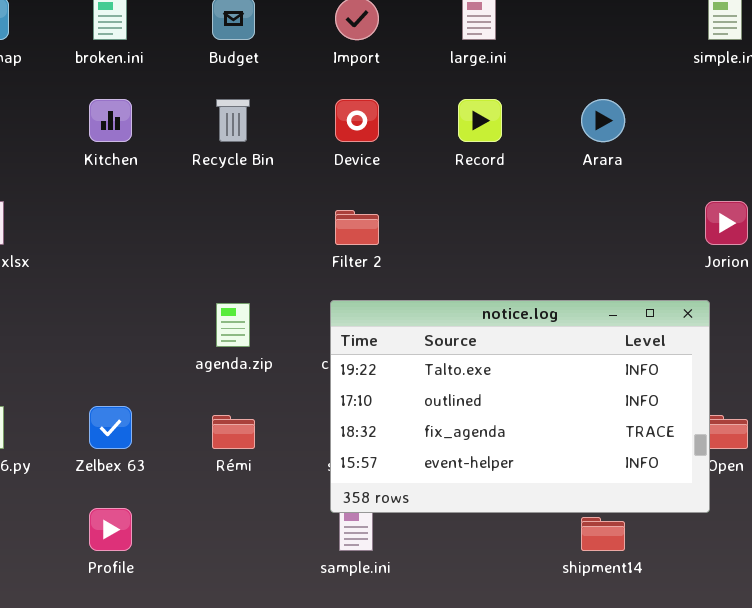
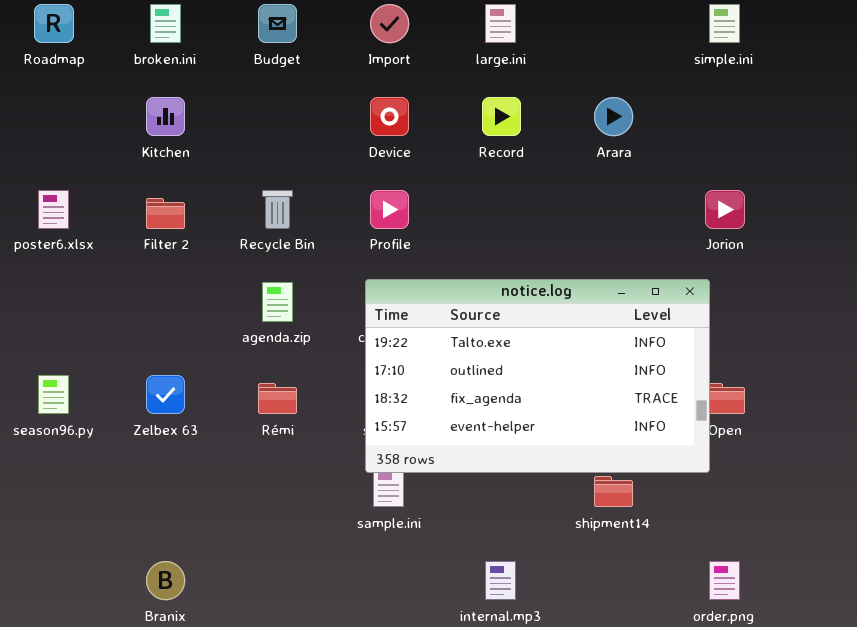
Recycle Bin: [216,99,250,142] -> [262,190,293,229], moved
Filter 2: [335,210,379,245] -> [146,198,185,229], moved
Profile: [89,508,132,551] -> [370,190,409,229], moved

